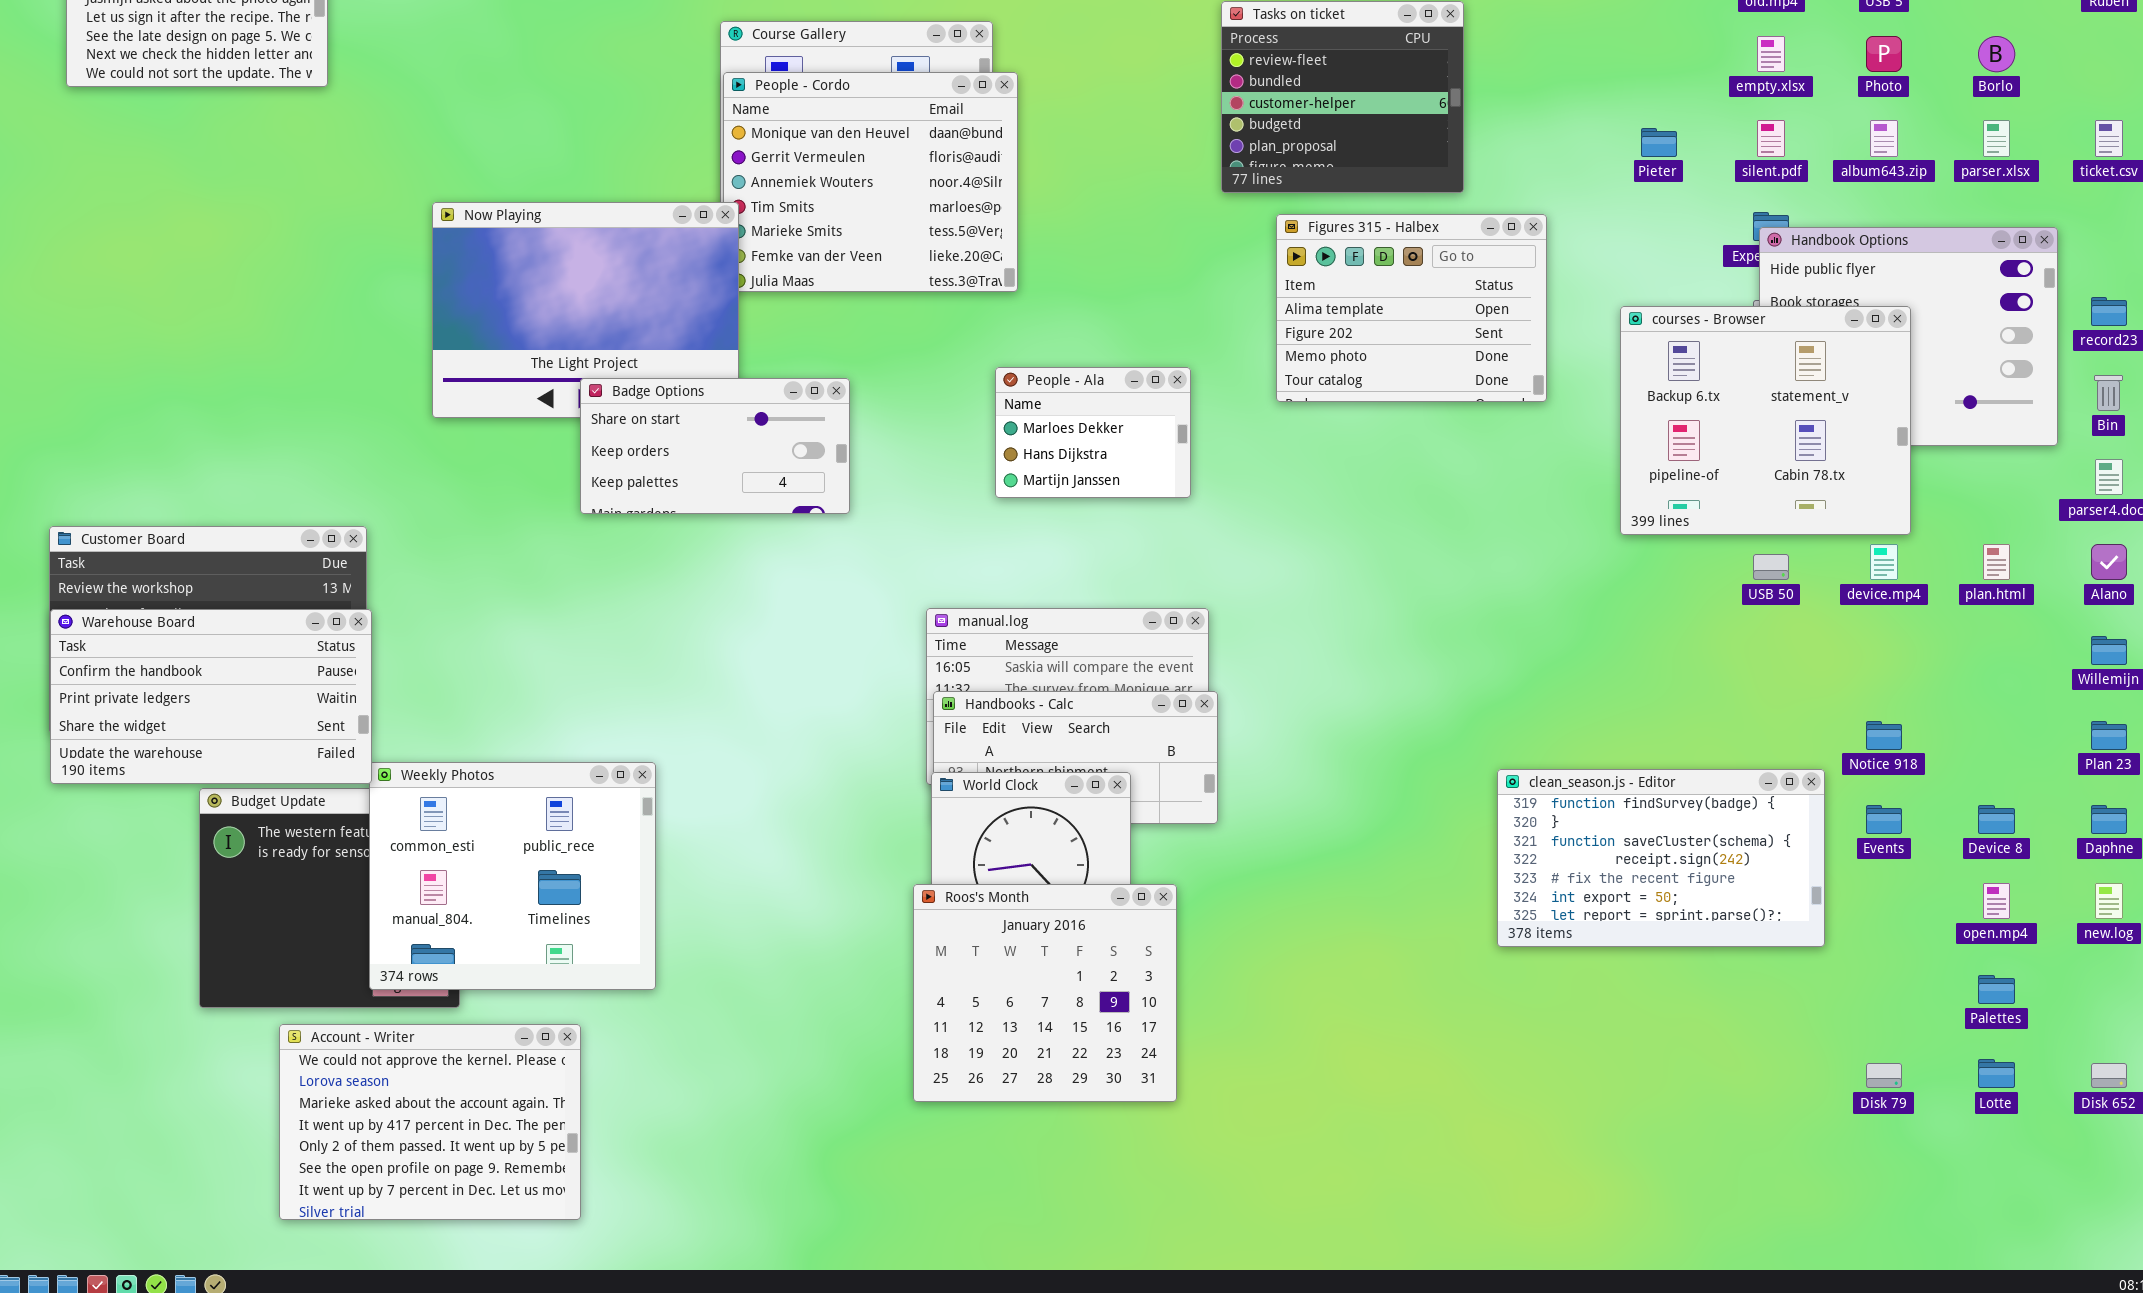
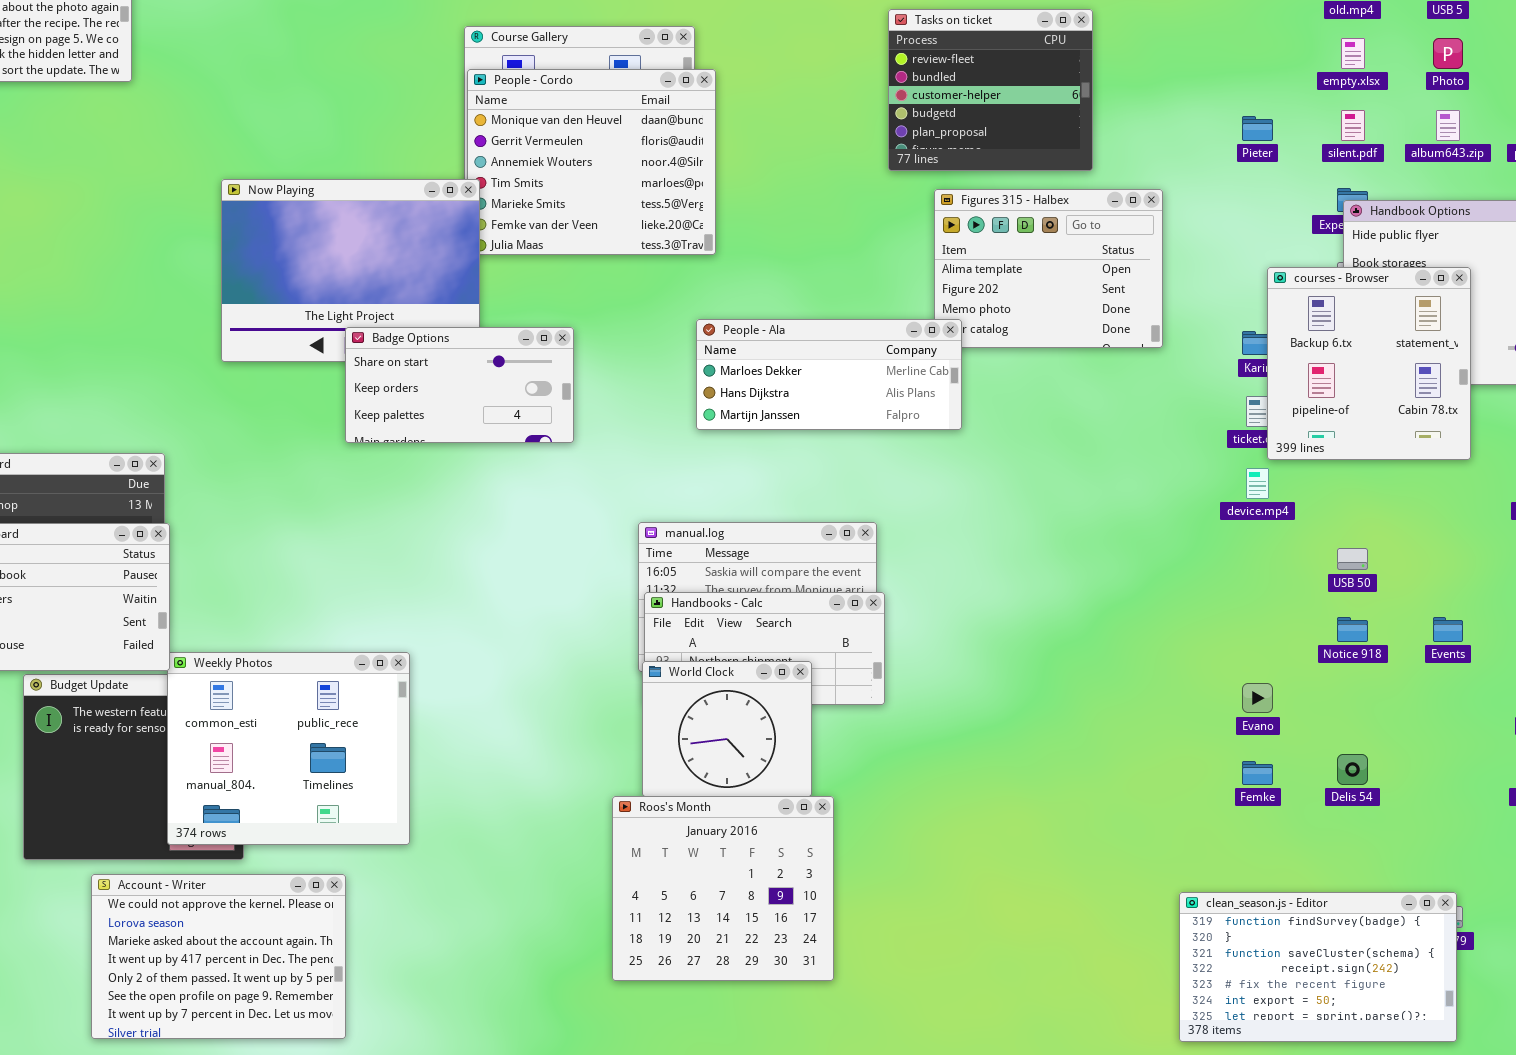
courses - Browser: [1620,306,1911,535] -> [1267,267,1471,460], resized
People - Ala: [995,367,1191,498] -> [696,319,962,430], resized
device.mp4: [1870,544,1898,580] -> [1246,468,1269,499], moved
USB 50: [1753,554,1789,580] -> [1337,548,1368,570], moved
Notice 918: [1866,721,1902,750] -> [1337,617,1368,642], moved
clean_season.js - Editor: [1497,769,1825,947] -> [1179,892,1457,1042], moved
Events: [1866,805,1902,834] -> [1433,617,1463,642], moved
Roos's Month: [913,884,1177,1102] -> [612,796,834,981], moved

